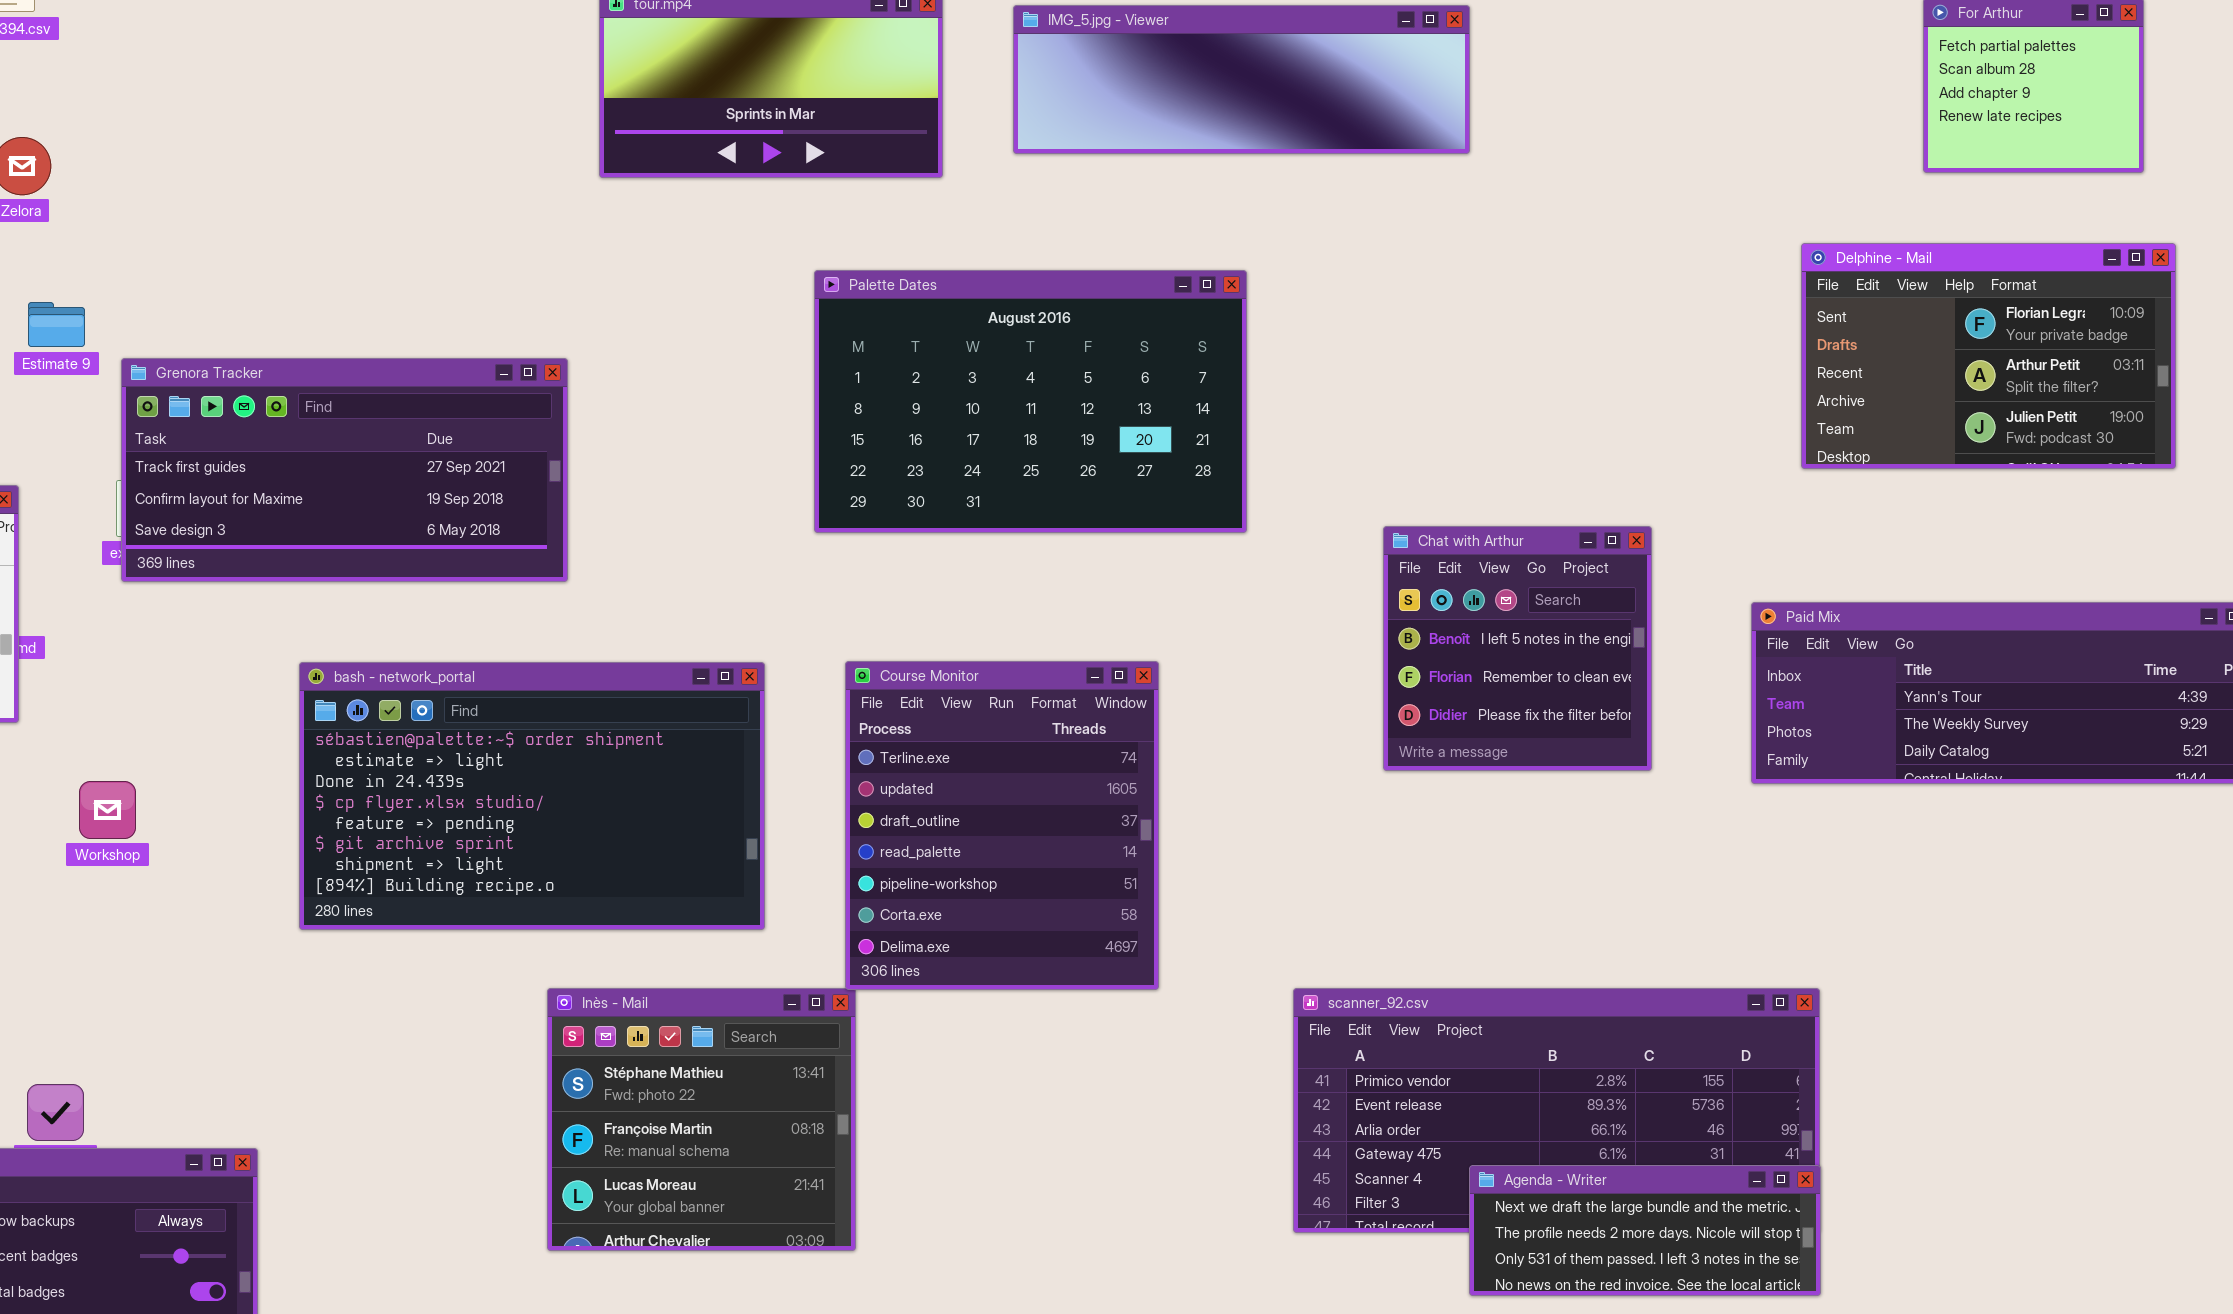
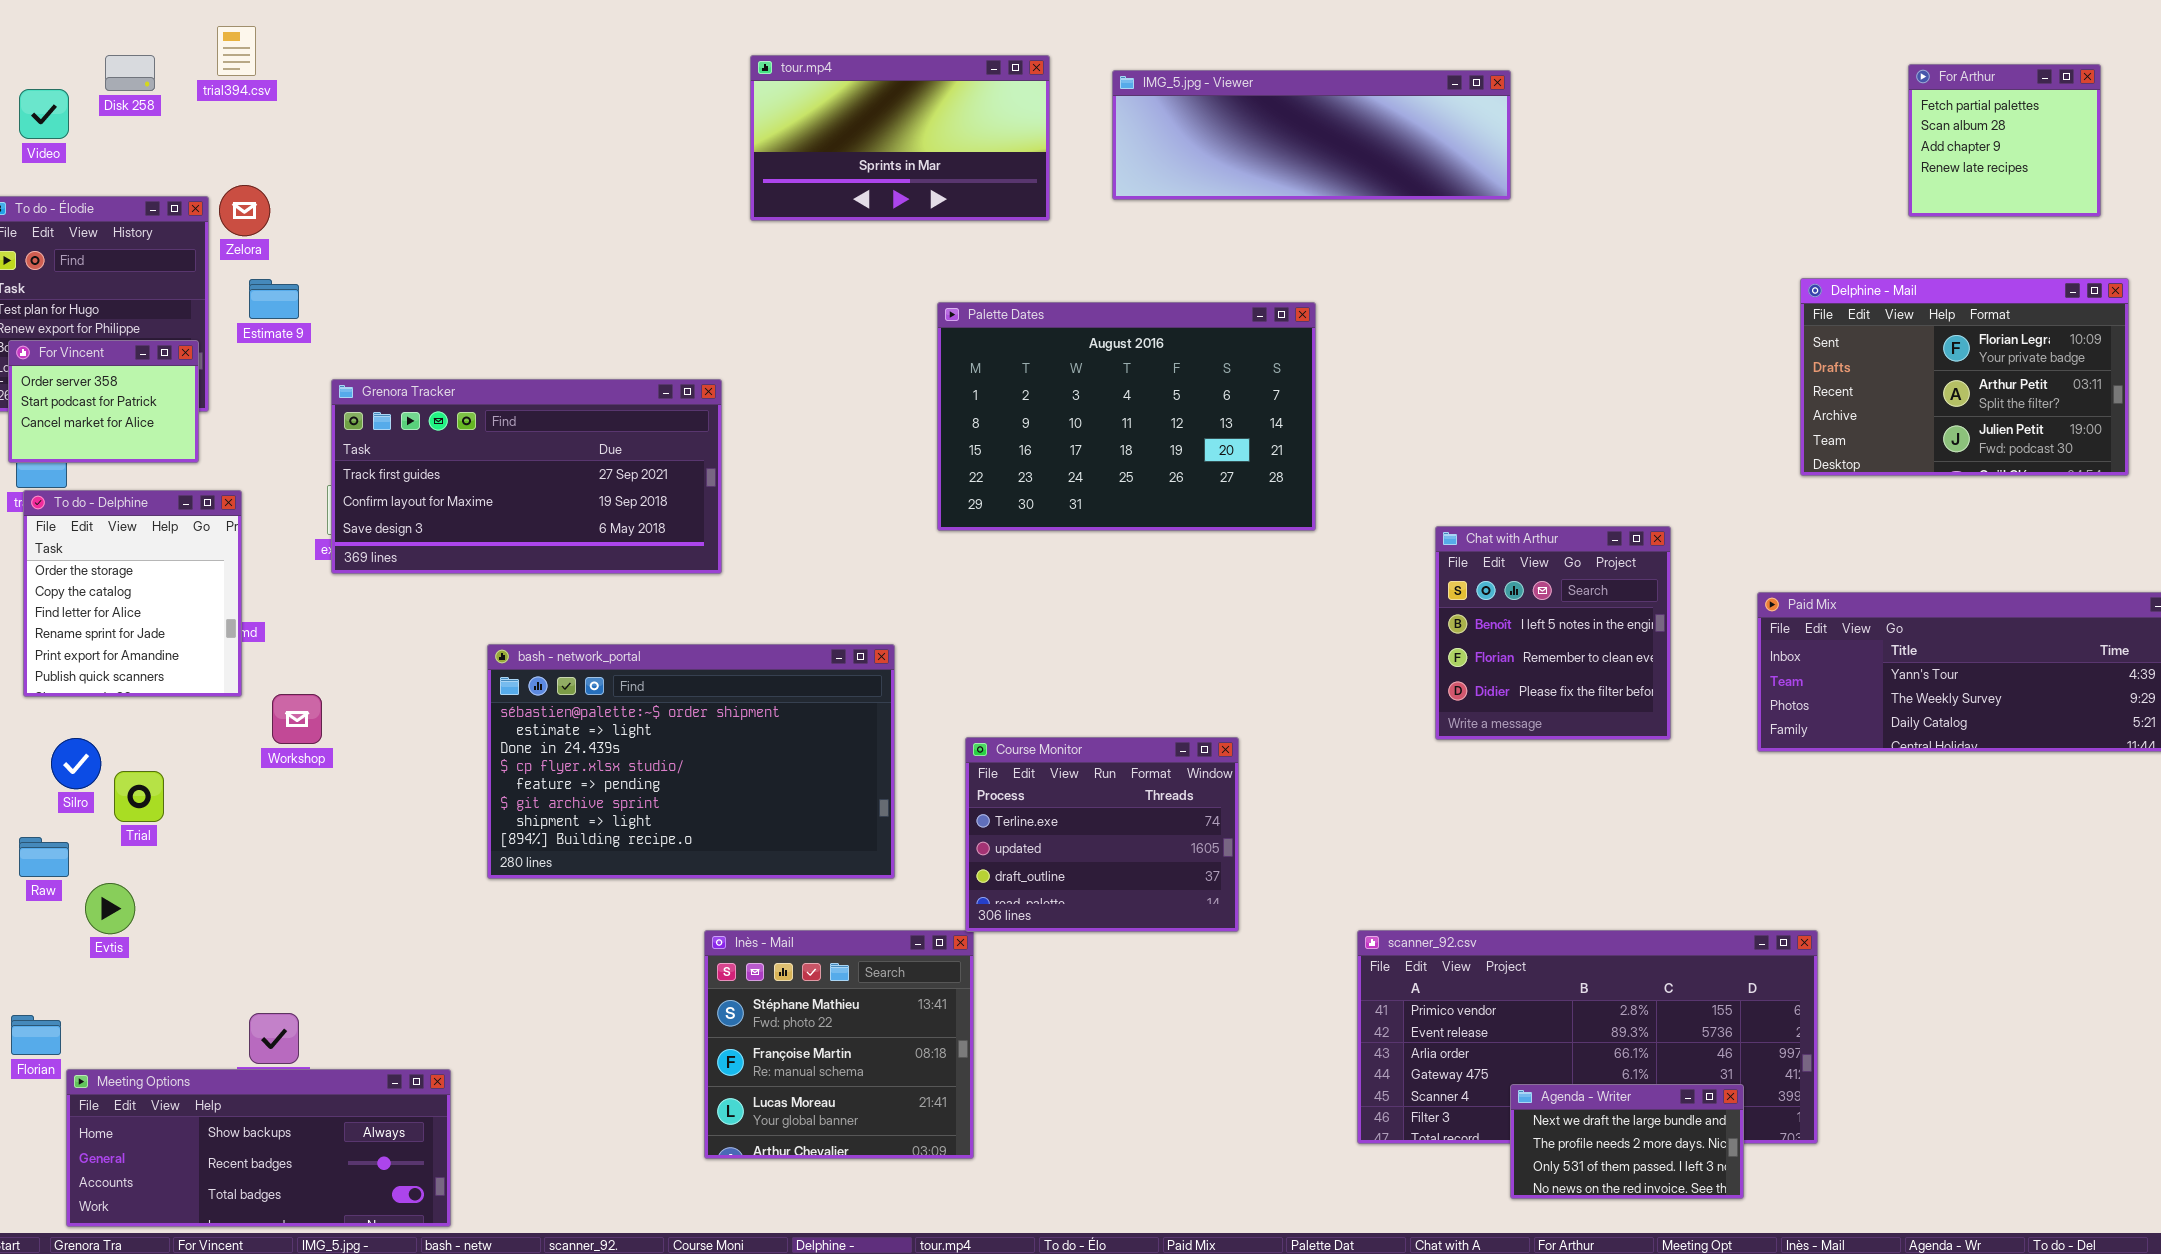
Estimate 9: [28,302,85,347] -> [249,279,299,319], moved
Course Monitor: [845,661,1159,990] -> [965,737,1239,932], resized
Workshop: [79,781,136,839] -> [272,694,322,744], moved
Agenda - Writer: [1469,1165,1821,1296] -> [1510,1084,1744,1199], resized

